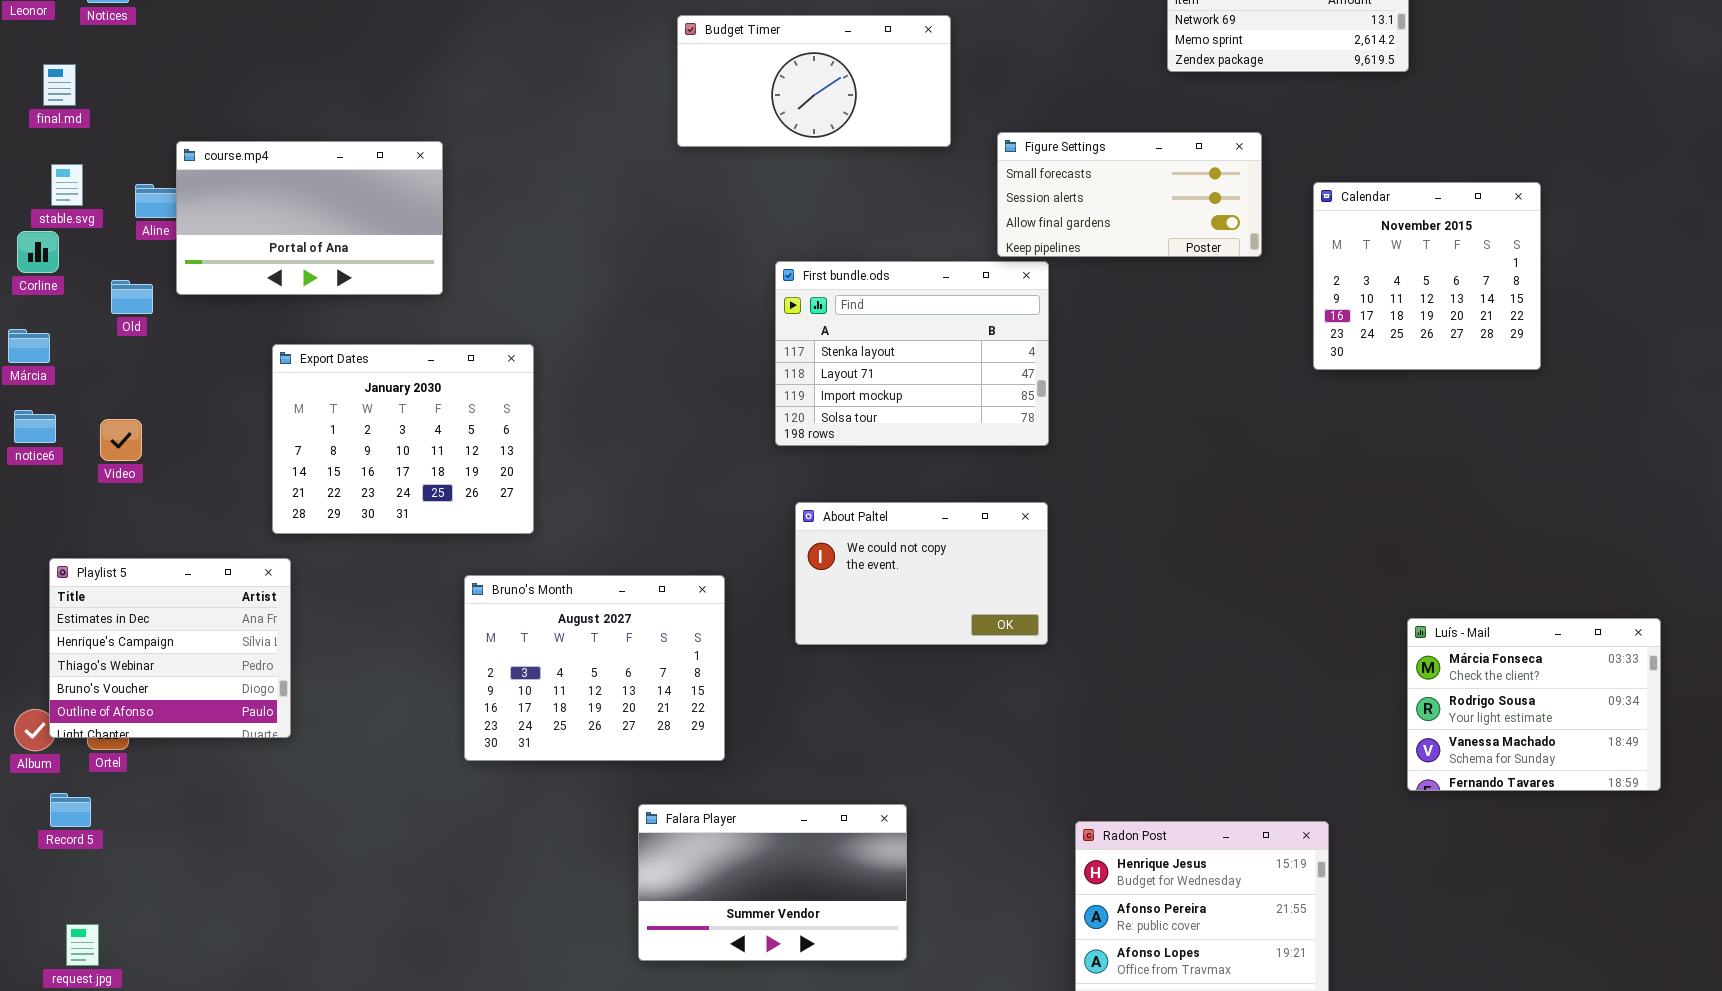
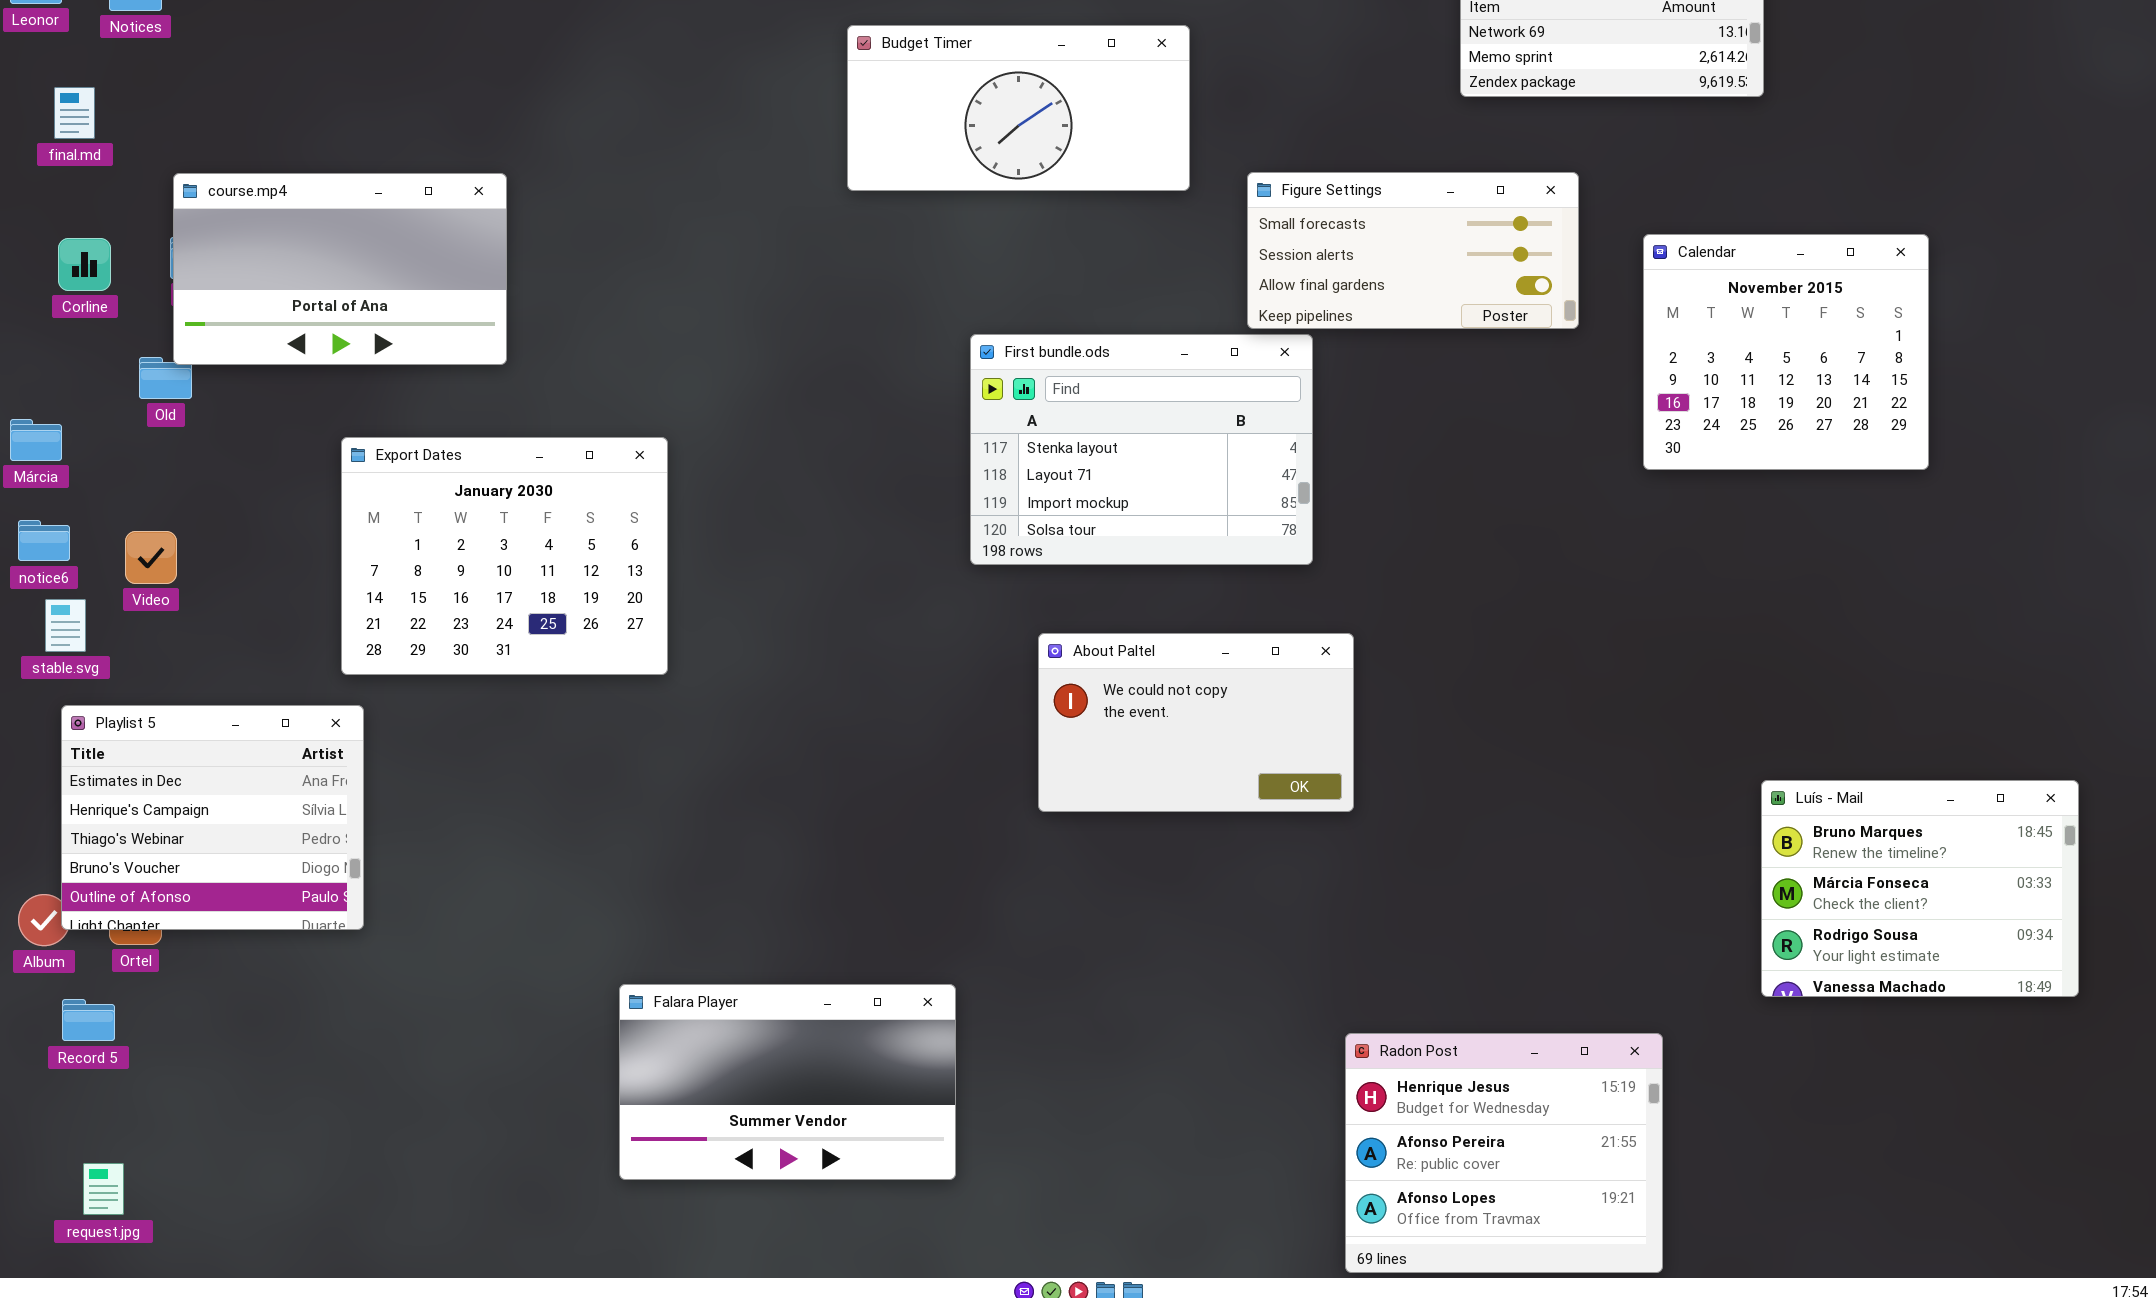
course.mp4: [176,141,443,295] -> [173,173,507,365], moved
stable.svg: [51,164,83,206] -> [45,599,86,652], moved
Corline: [17,231,59,273] -> [58,238,111,291], moved
About Paltel: [795,502,1048,645] -> [1038,633,1354,812], moved
Bruno's Month: [464,575,725,761] -> none, closed
Luís - Mail: [1407,618,1661,791] -> [1761,780,2079,997], scrolled up 1 row
Falara Player: [638,804,907,961] -> [619,984,956,1180], moved

